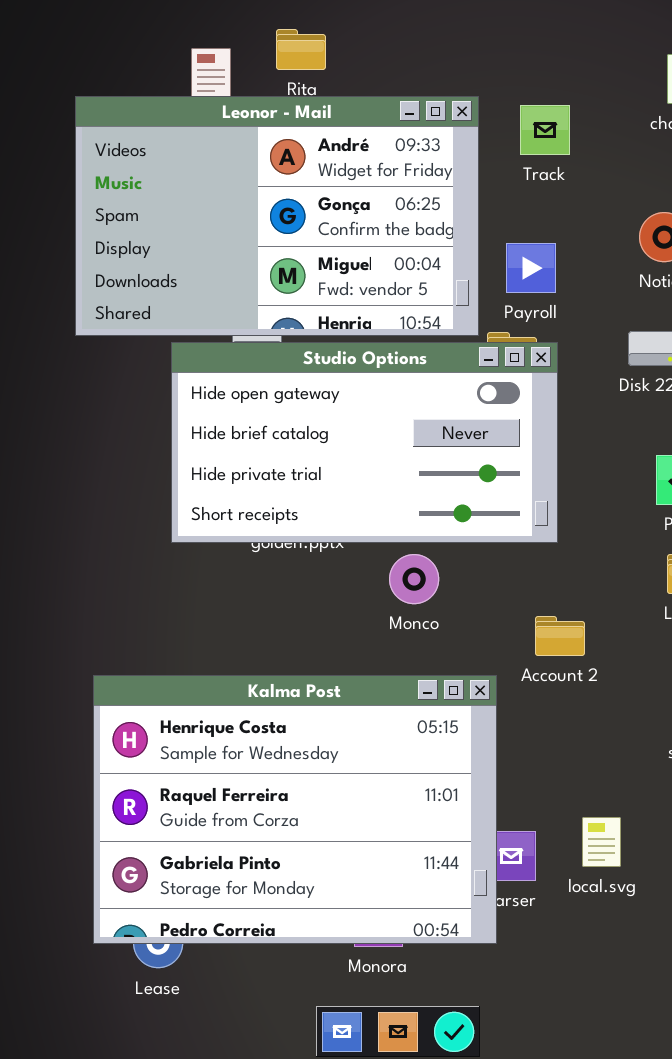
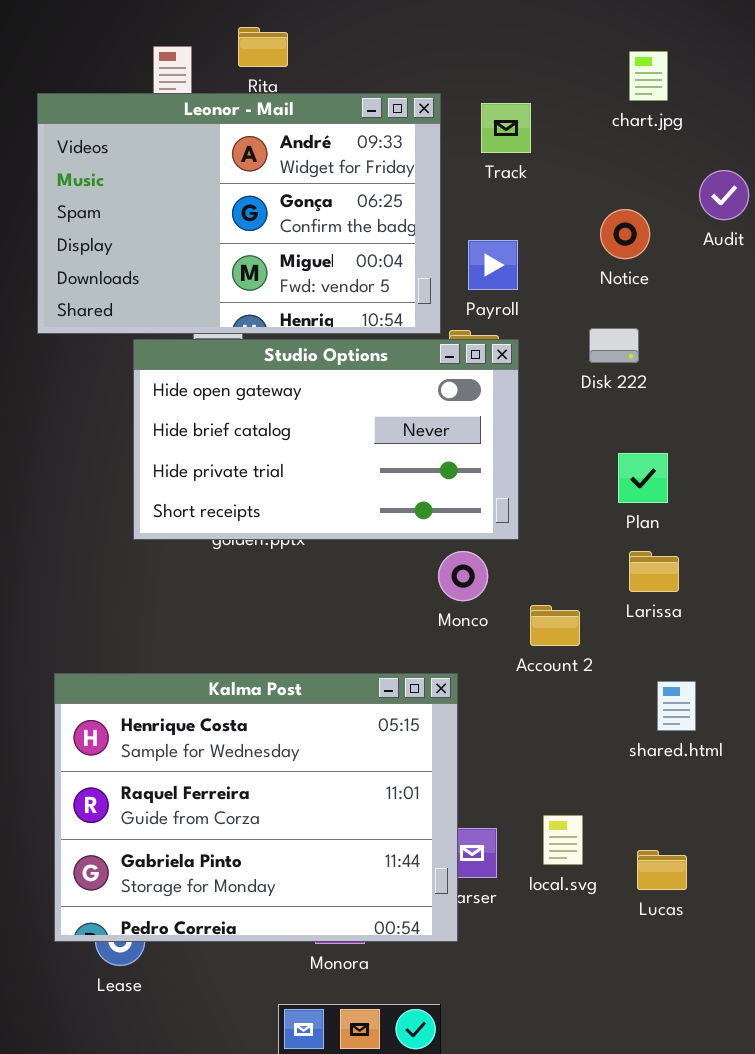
Monco: [389,554,439,604] -> [438,551,488,601], moved
Account 2: [535,616,585,656] -> [530,605,580,646], moved

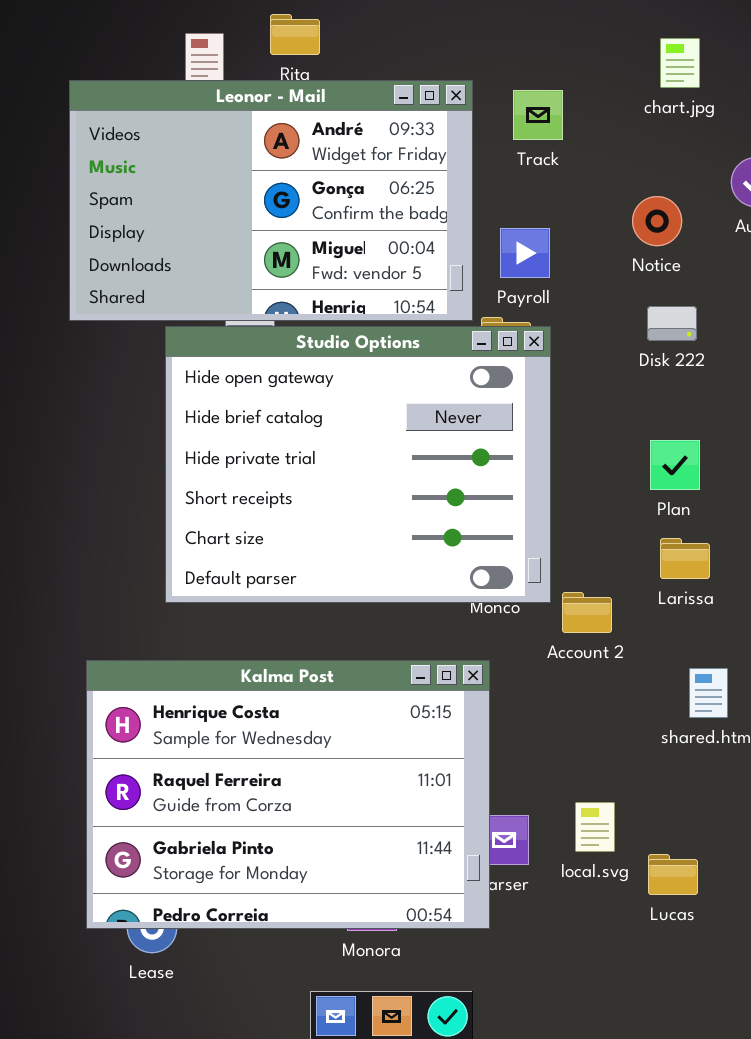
Disk 222: [589,328,639,363] -> [647,306,697,341], moved
Studio Options: [133,339,519,540] -> [165,326,551,603], resized
Lucas: [637,850,687,890] -> [648,854,698,895], moved

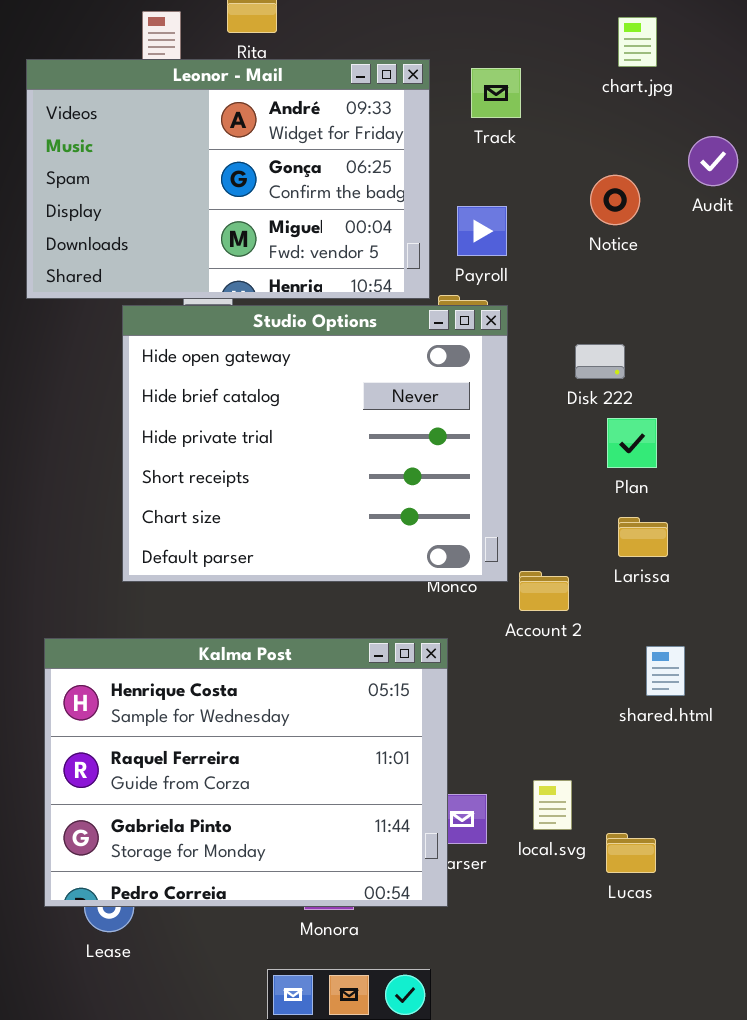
Disk 222: [647,306,697,341] -> [575,344,625,379], moved

